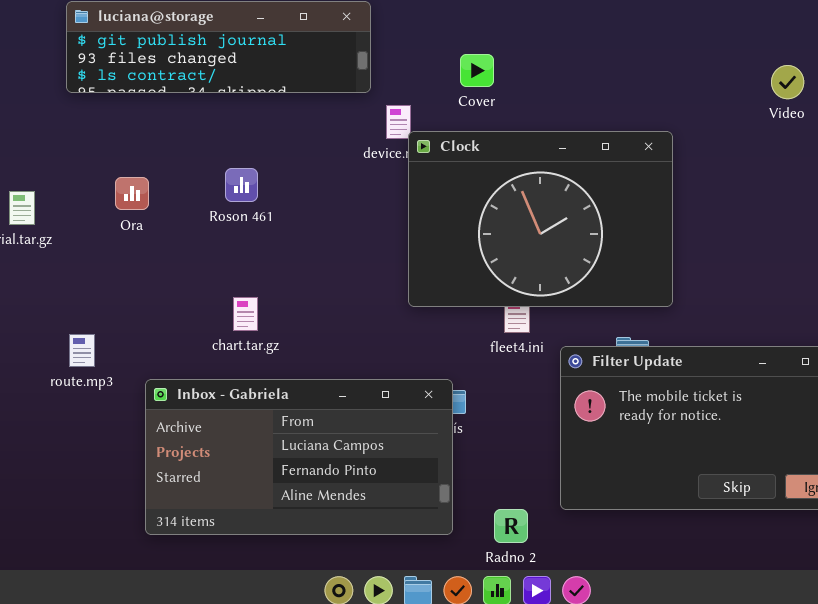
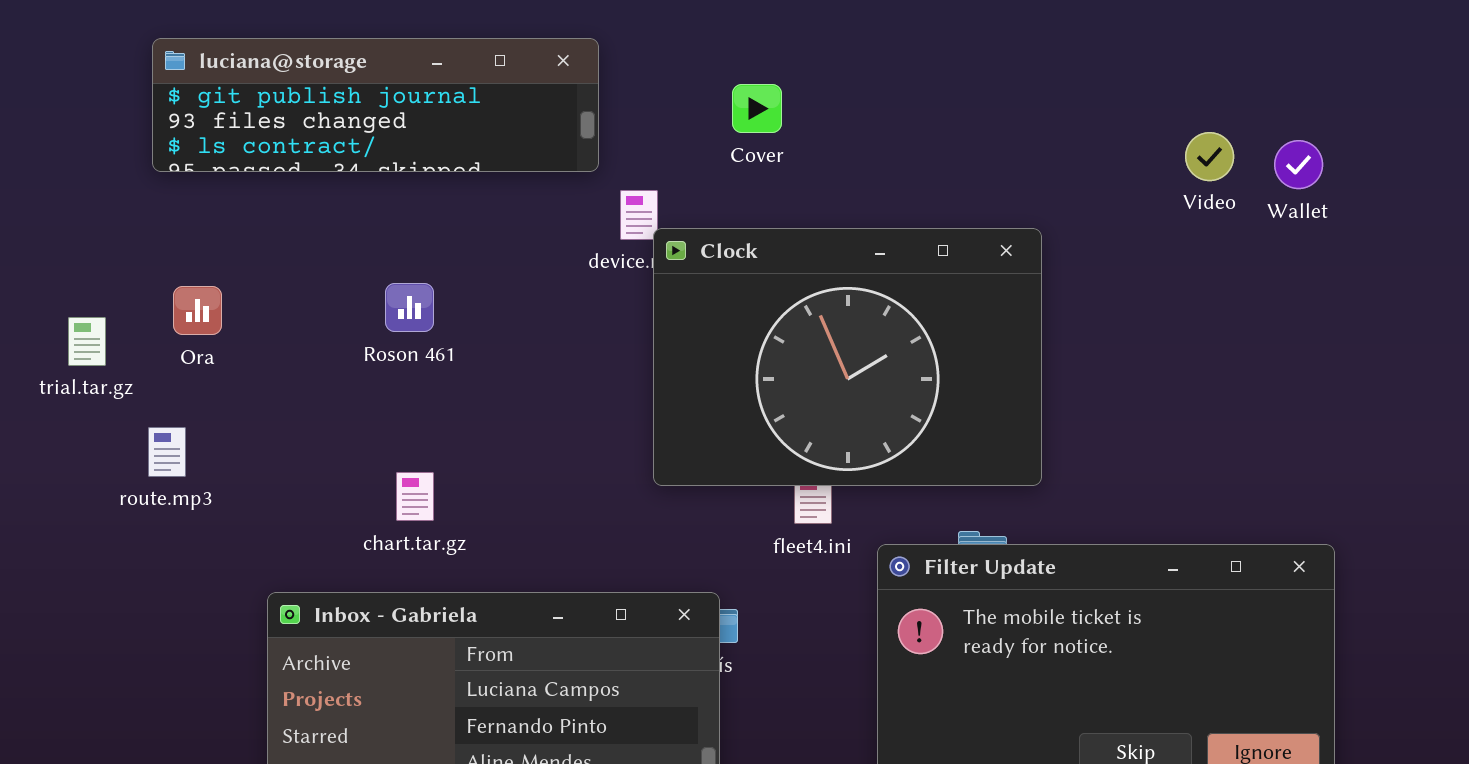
Cover: [460,54,494,87] -> [732,84,782,133], moved
Ora: [115,177,149,210] -> [173,286,222,335], moved
route.mp3: [69,334,95,367] -> [148,427,186,477], moved

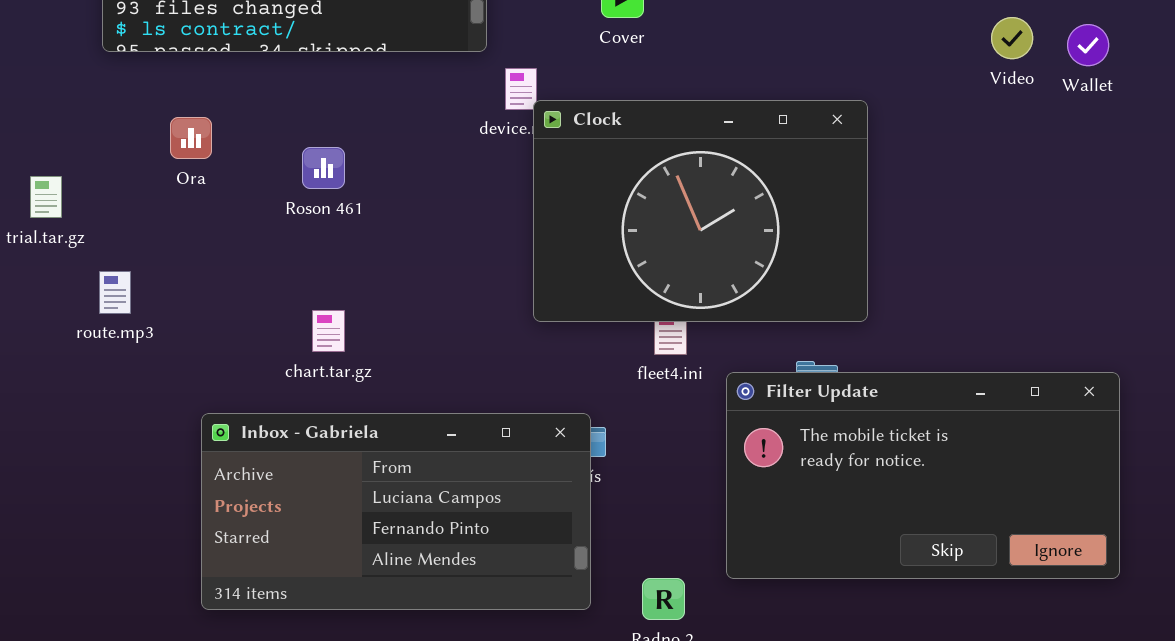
Ora: [173,286,222,335] -> [170,117,212,159], moved

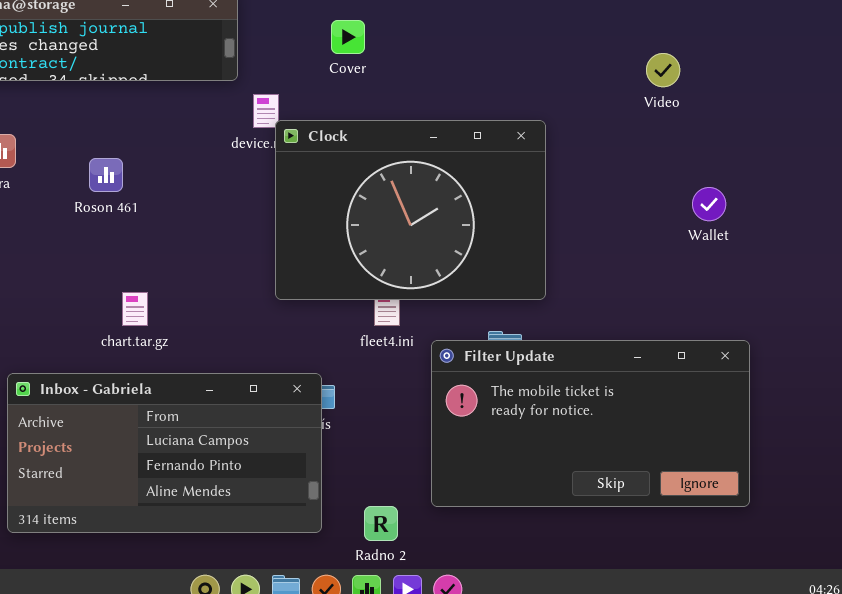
Wallet: [1067,24,1109,66] -> [692,187,726,221], moved
chart.tar.gz: [312,310,345,352] -> [122,292,148,326], moved

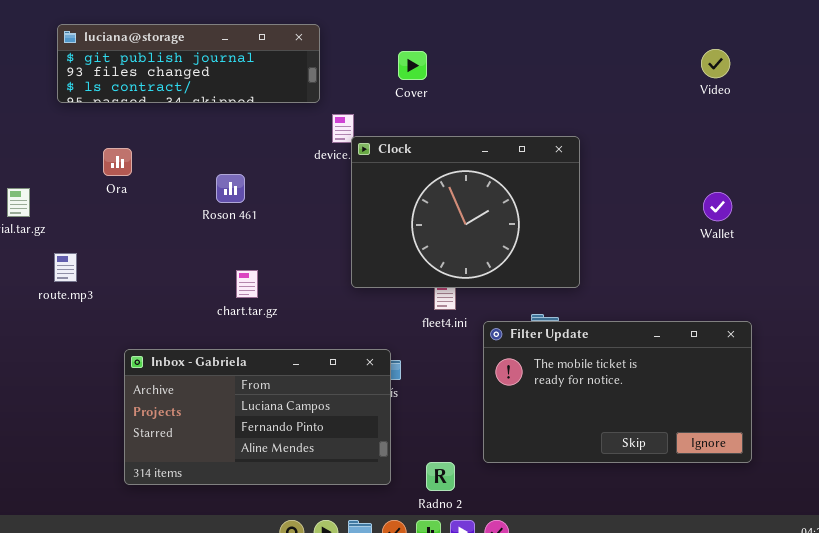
Video: [646,53,680,87] -> [701,49,730,78], moved
Roson 461: [89,158,123,192] -> [216,174,245,203], moved
chart.tar.gz: [122,292,148,326] -> [236,270,258,298], moved

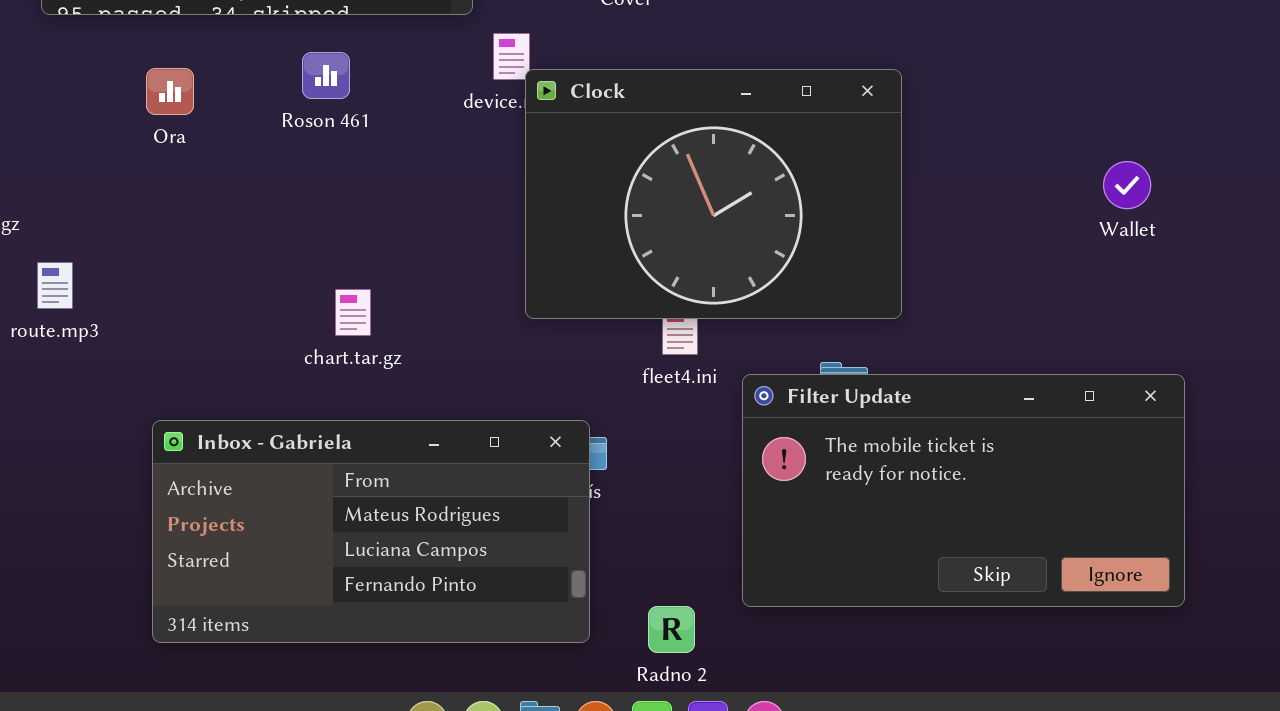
Ora: [103,148,132,176] -> [146,68,194,115], moved
Roson 461: [216,174,245,203] -> [302,52,350,99], moved
Inbox - Gabriela: [124,349,391,485] -> [152,420,590,643], scrolled up 1 row

